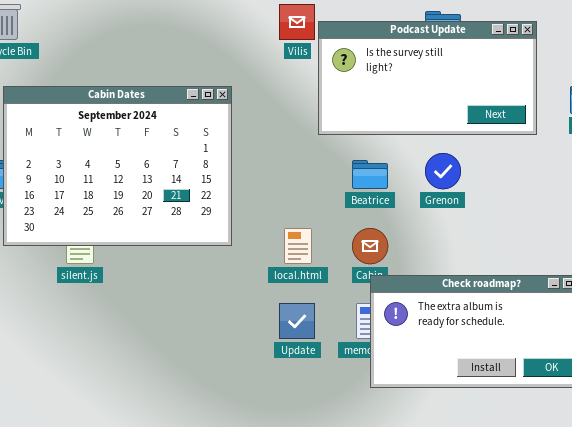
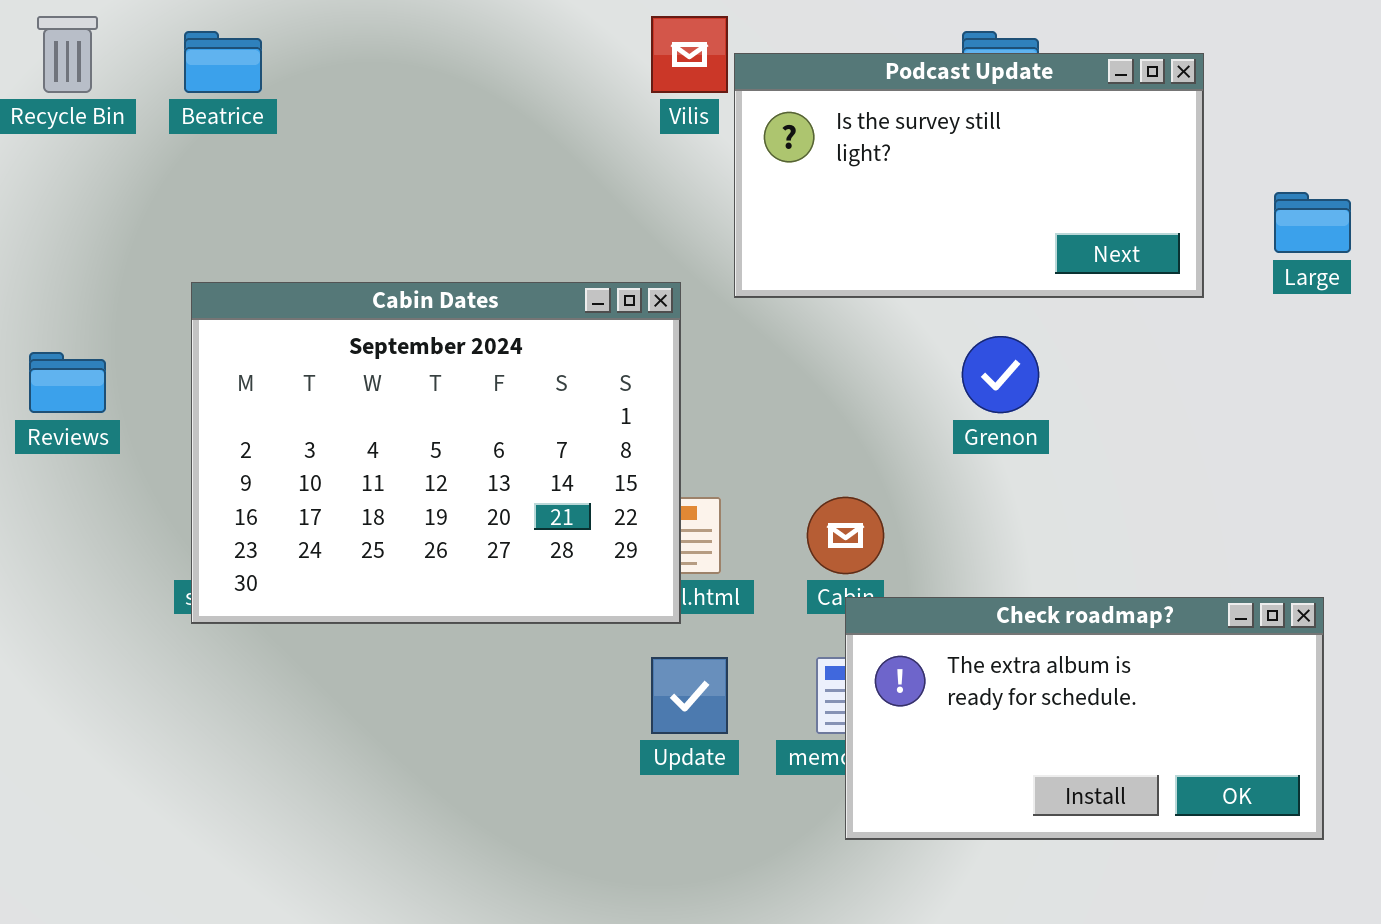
Cabin Dates: [3,86,232,246] -> [191,282,681,624], moved
Beatrice: [352,160,388,189] -> [184,31,262,93], moved

